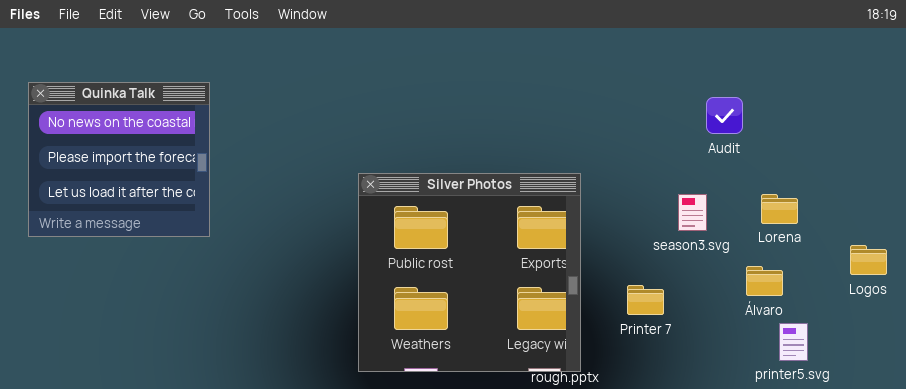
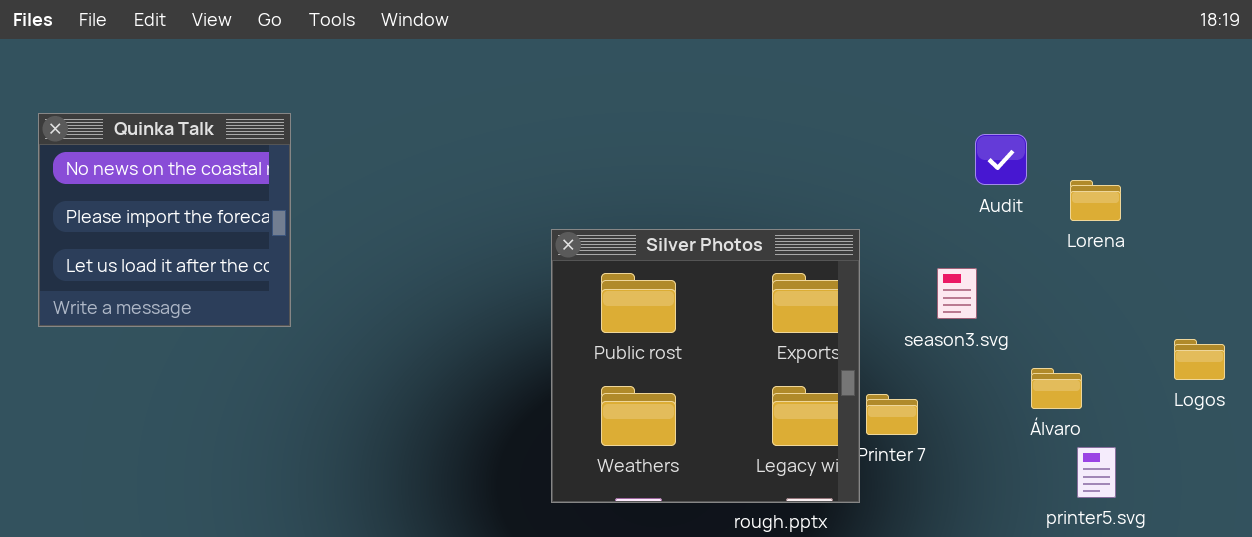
Silver Photos: [358,173,581,372] -> [551,229,860,503], moved
Lorena: [761,194,798,224] -> [1070,180,1121,221], moved

